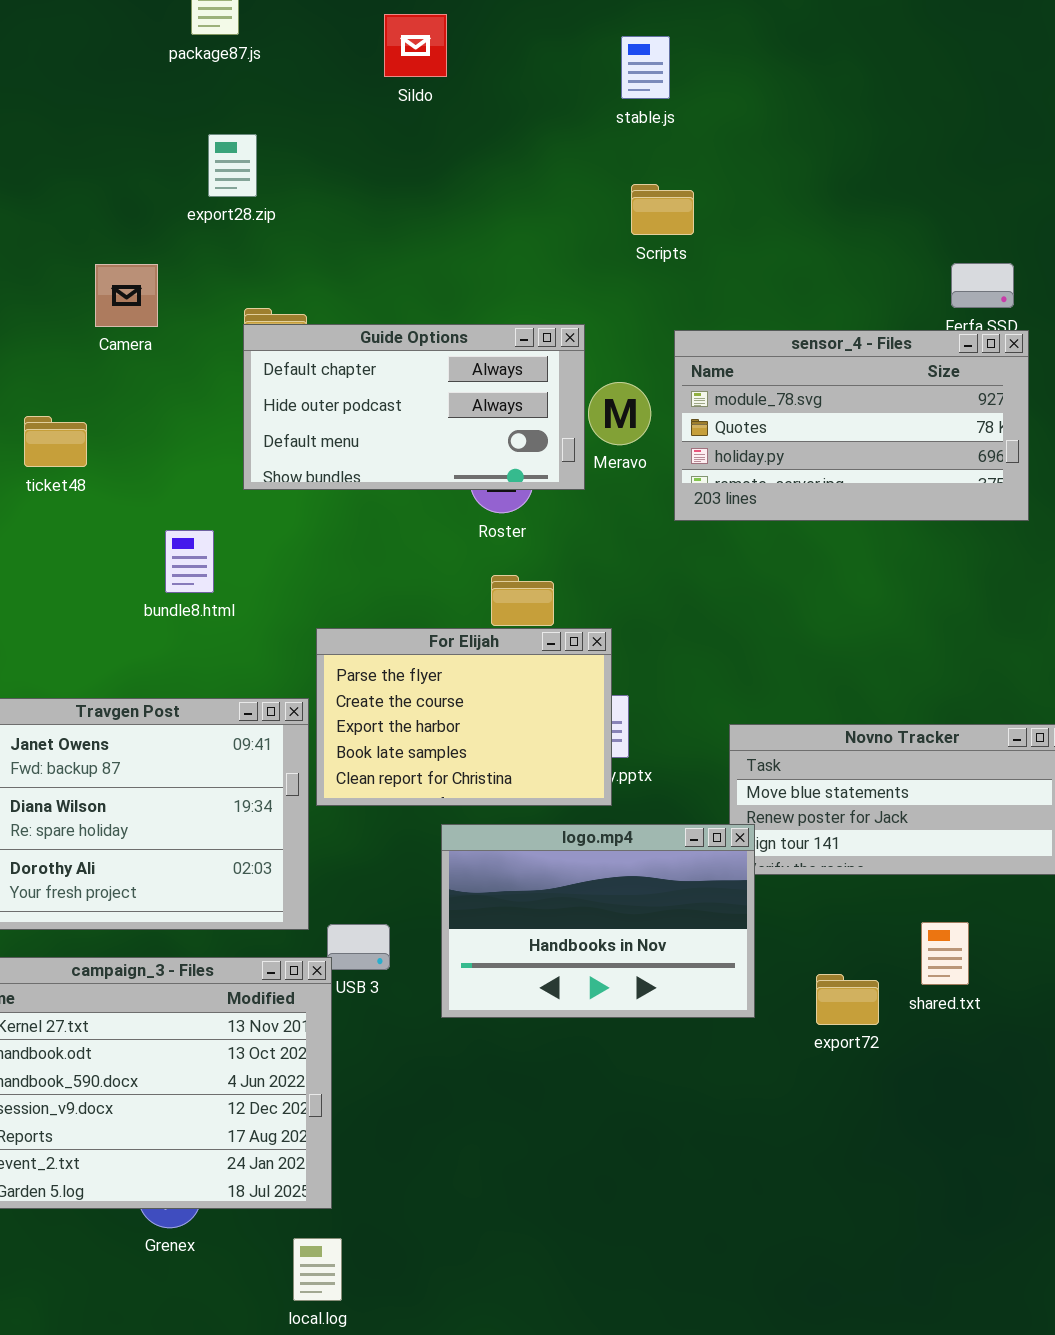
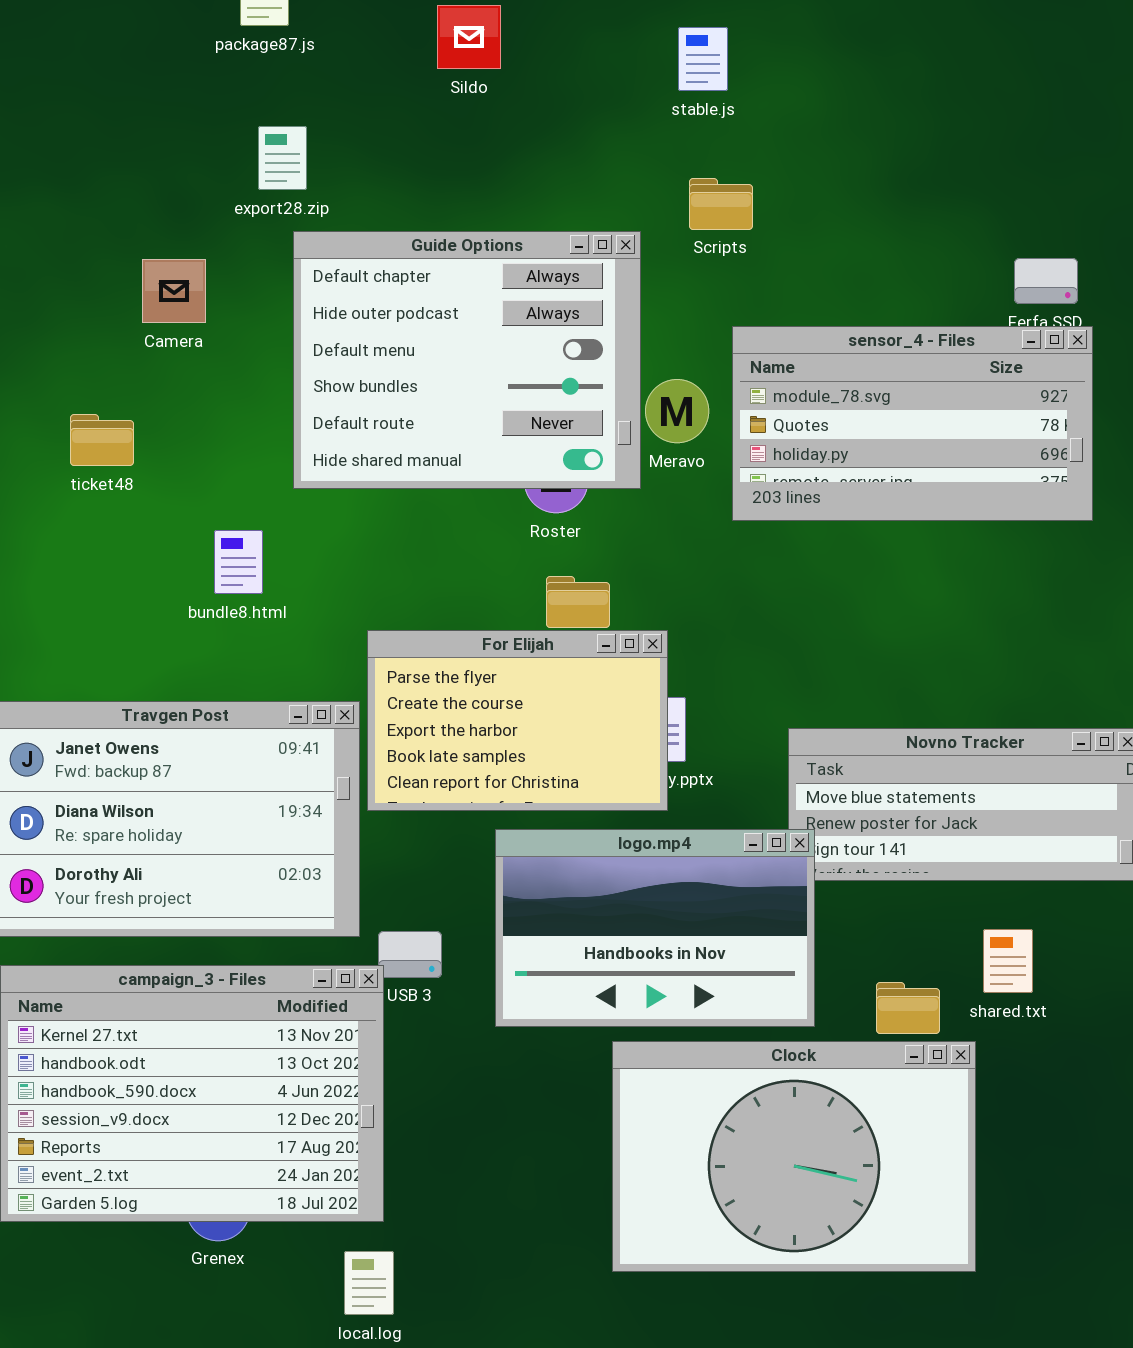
Guide Options: [243,324,585,490] -> [293,231,641,489], resized
Clock: none -> [612,1041,976,1272], opened

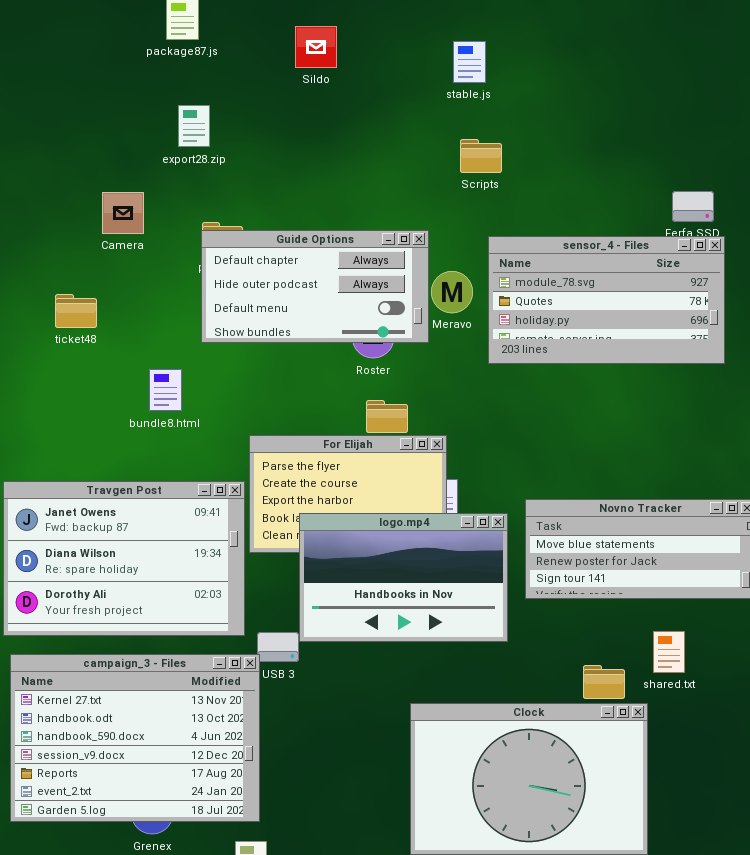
Guide Options: [293,231,641,489] -> [201,230,429,343], resized
logo.mp4: [495,829,815,1027] -> [299,513,508,642], moved

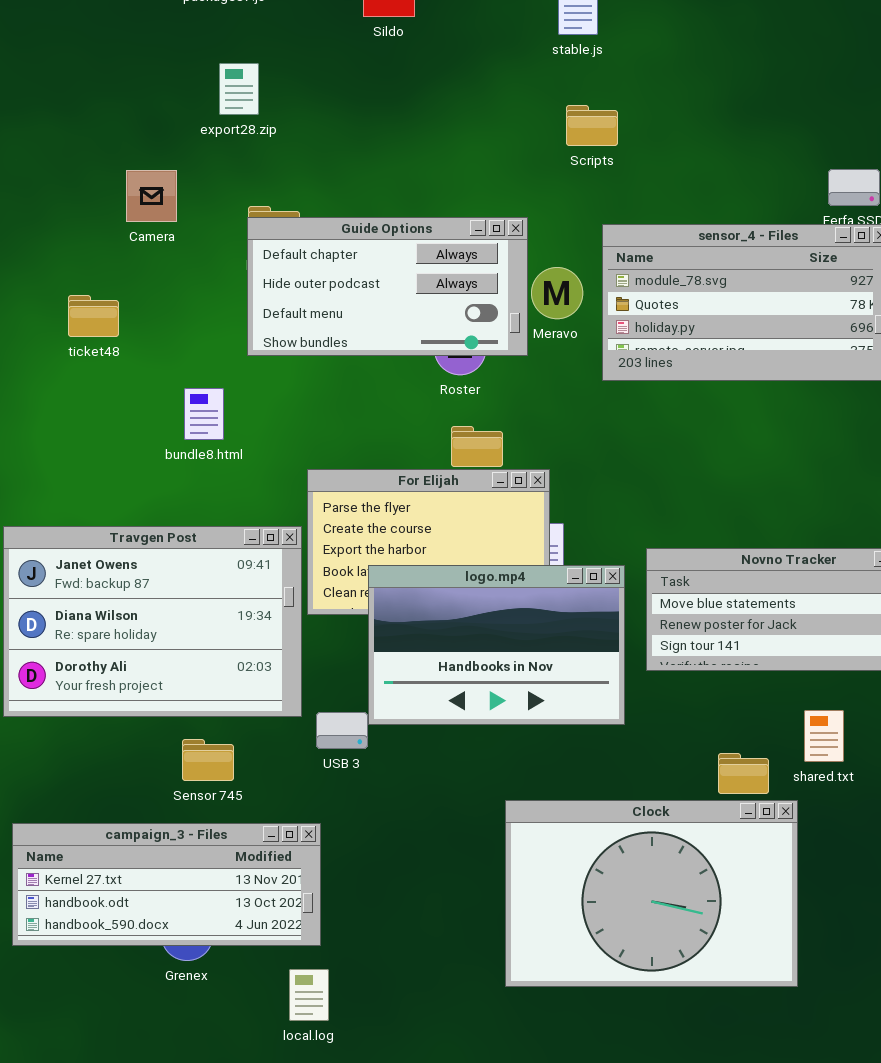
campaign_3 - Files: [10,654,260,822] -> [12,823,321,946], resized

